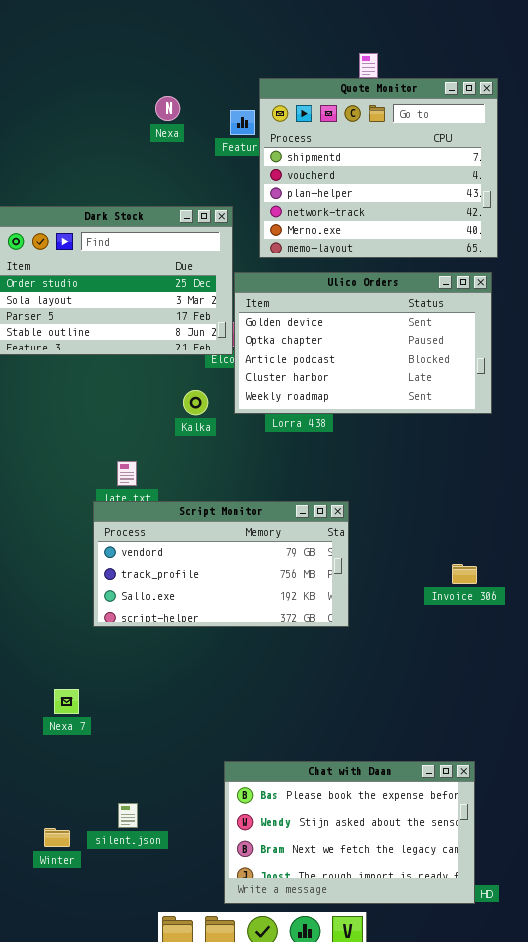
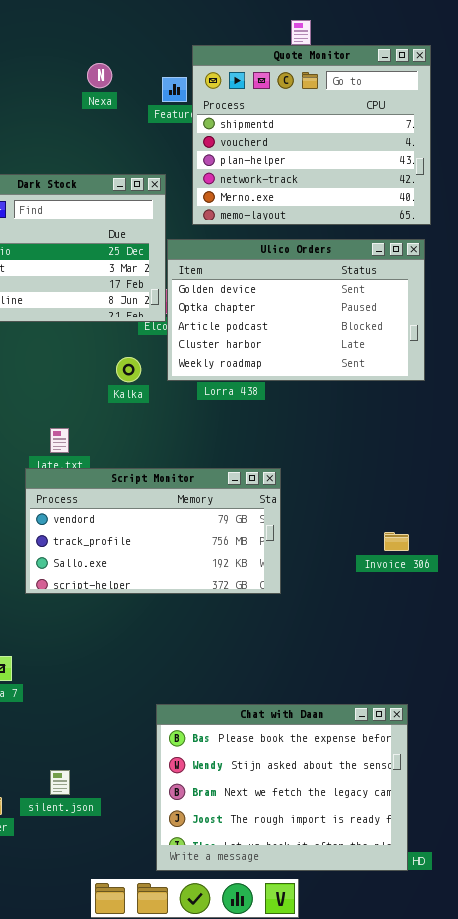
Chat with Daan: [224,761,475,904] -> [156,704,408,871], resized

